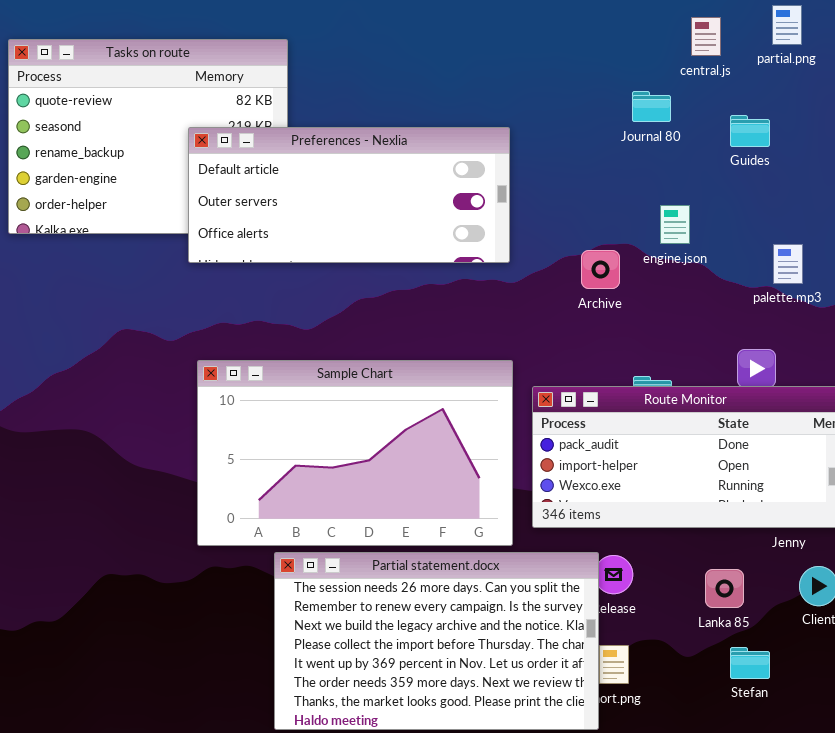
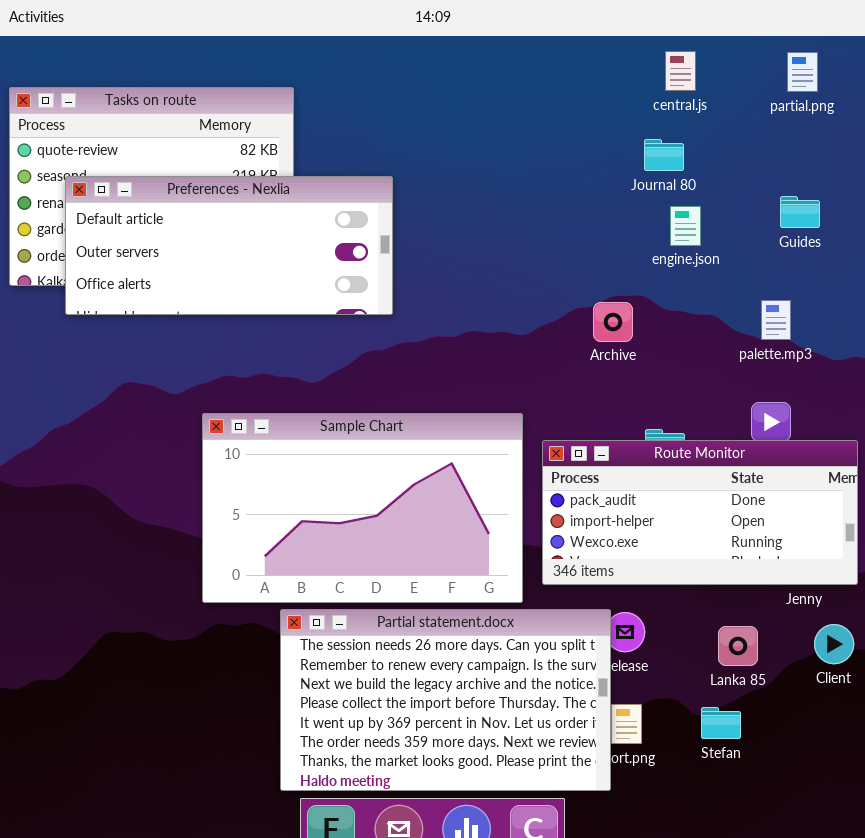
central.js: [691,17,721,56] -> [665,51,696,91], moved
Guides: [730,115,770,147] -> [780,196,820,228], moved
Preferences - Nexlia: [188,127,510,263] -> [65,176,393,315], moved
engine.json: [660,205,690,244] -> [670,206,701,246], moved
palette.mp3: [773,244,803,284] -> [761,300,791,340], moved
Stefan: [730,647,770,679] -> [701,707,741,739], moved

